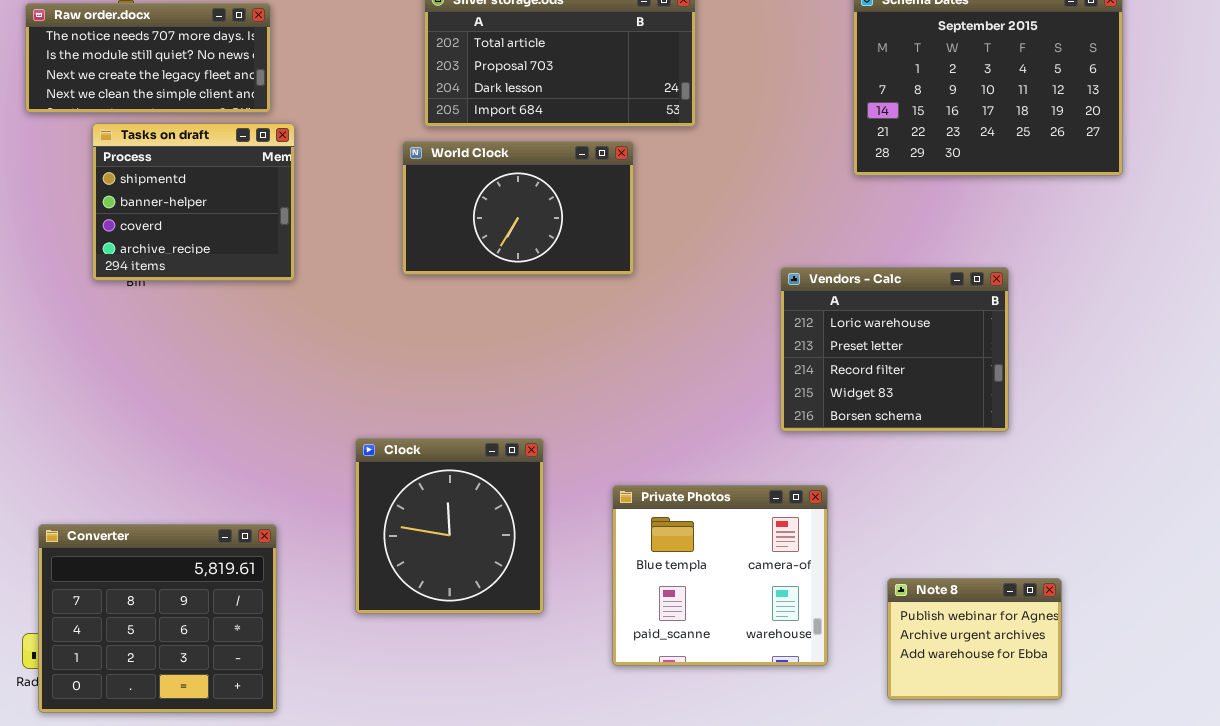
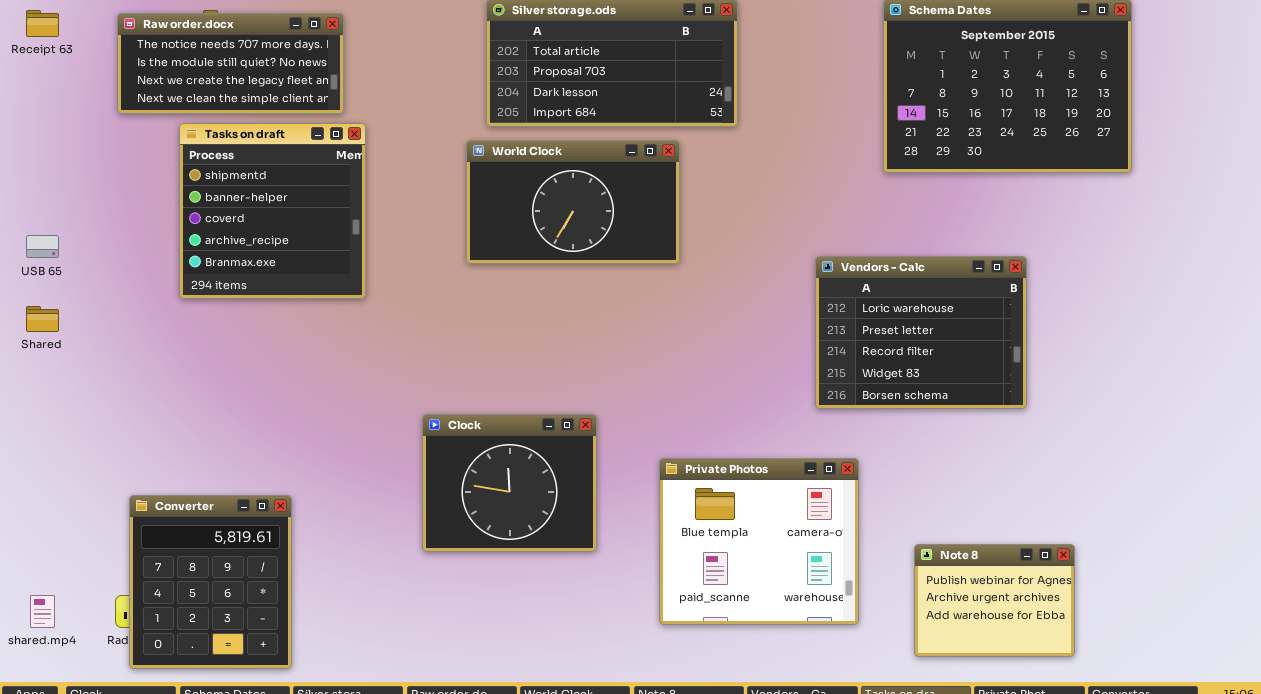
Tasks on draft: [92,123,295,281] -> [179,123,366,299], resized
Clock: [355,438,544,614] -> [422,414,597,552], resized
Converter: [38,524,277,713] -> [129,495,292,669], resized

